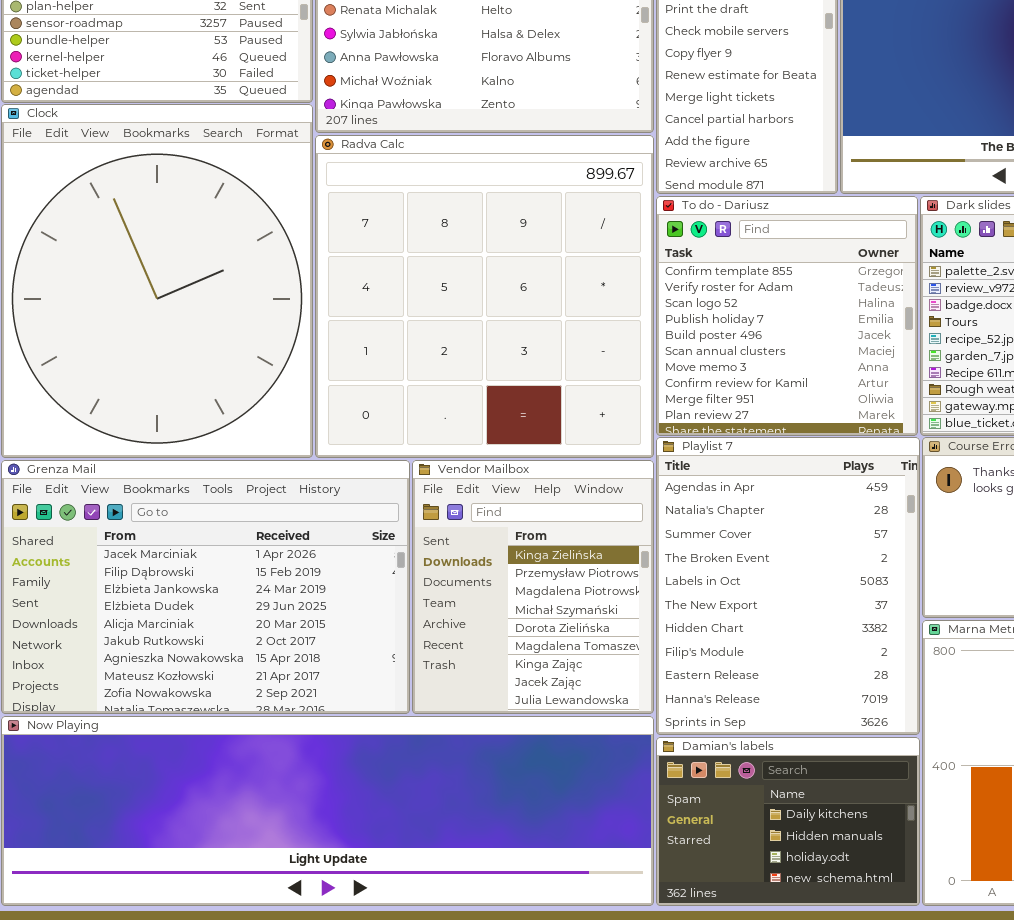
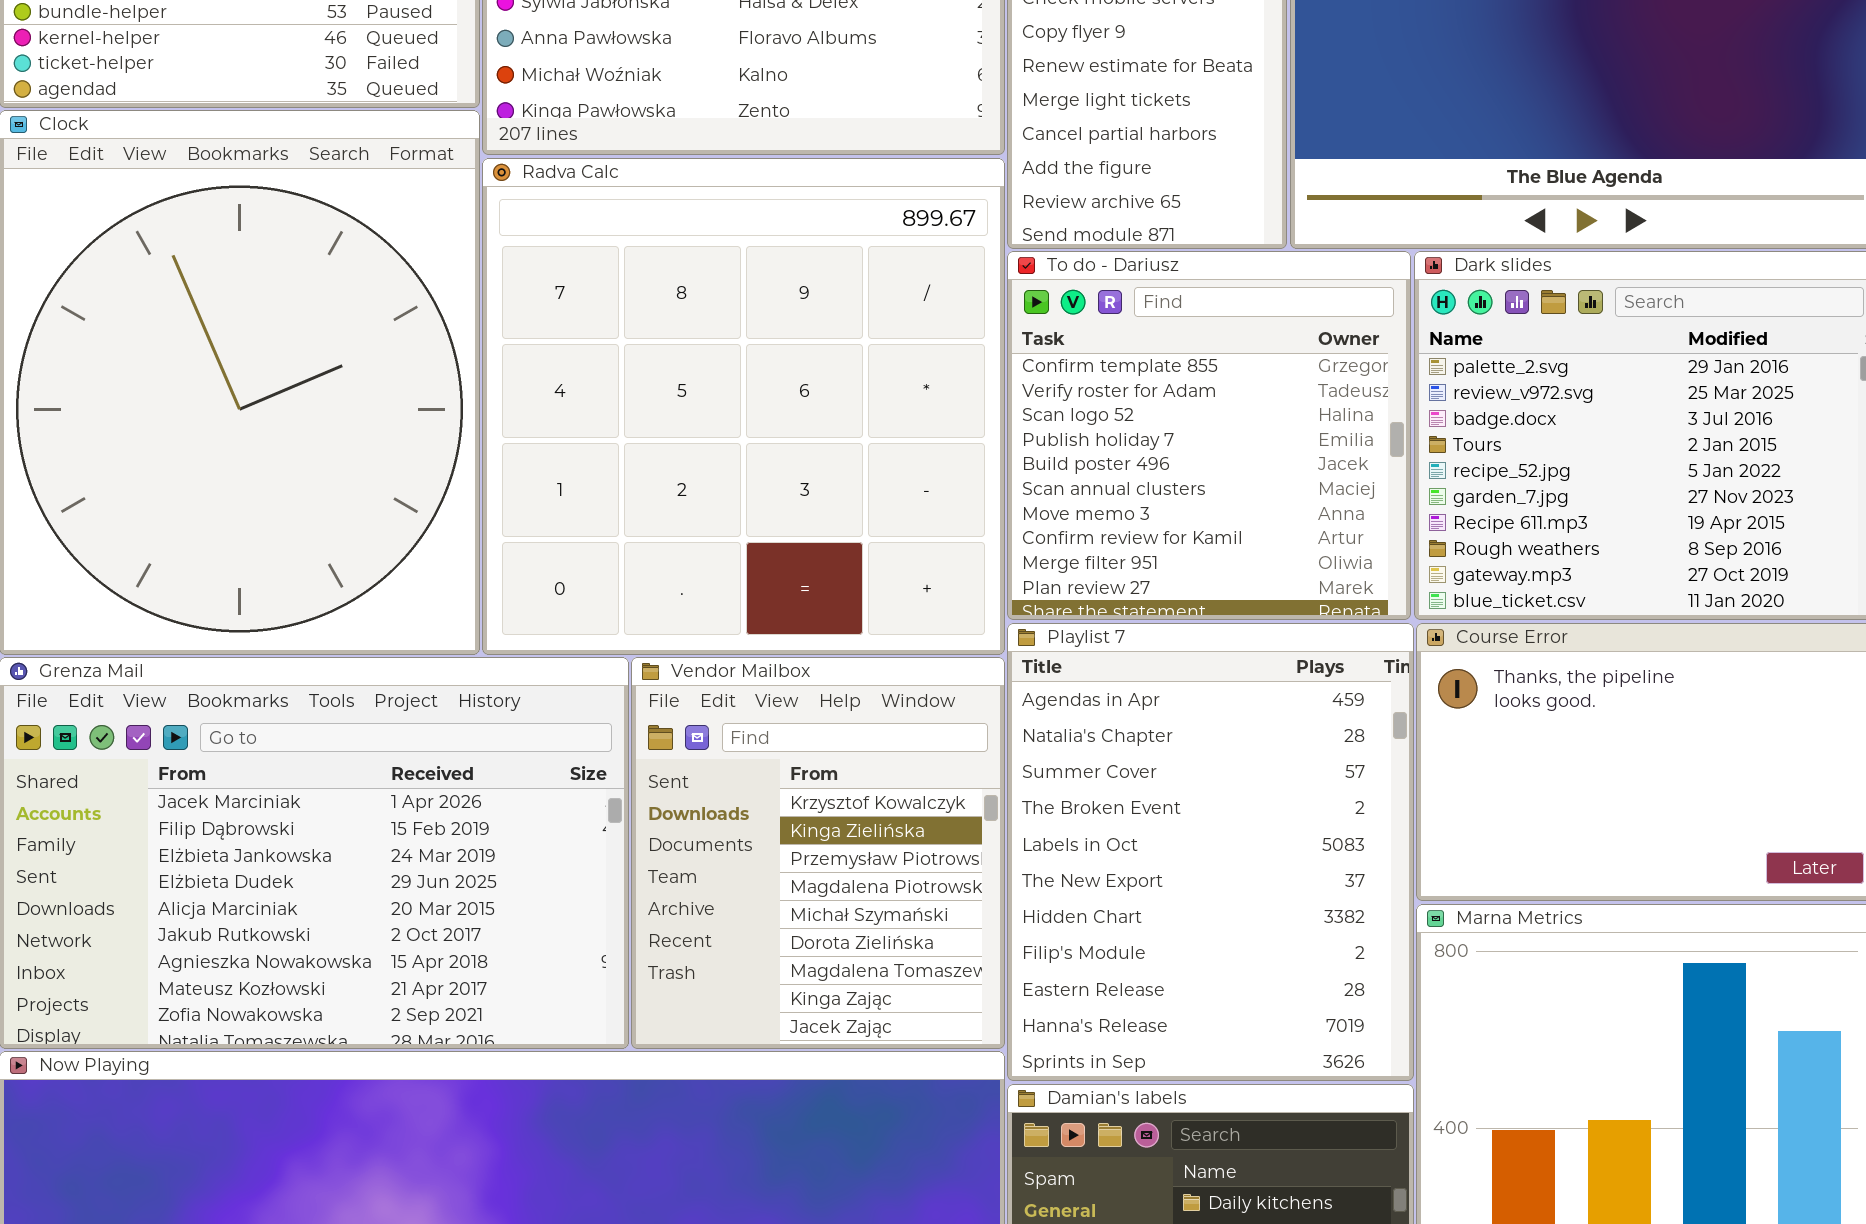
Vendor Mailbox: [412,460,654,714] -> [631,657,1005,1049], scrolled up 1 row

